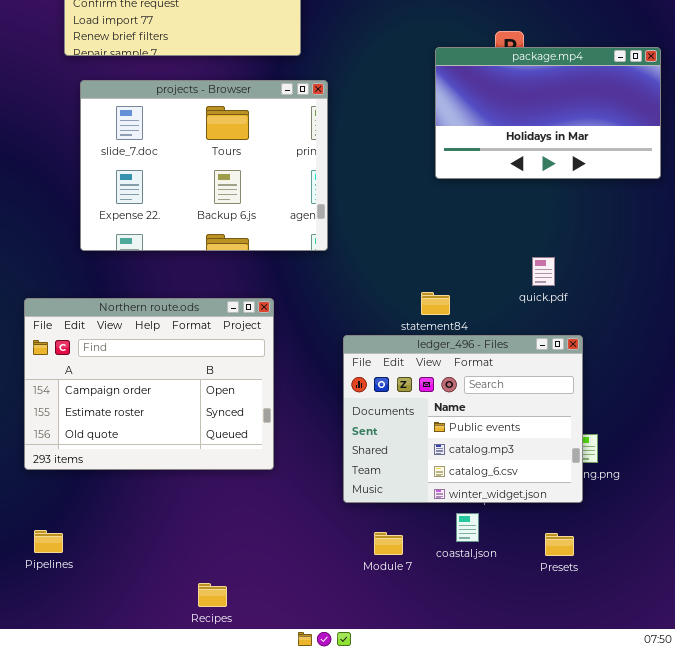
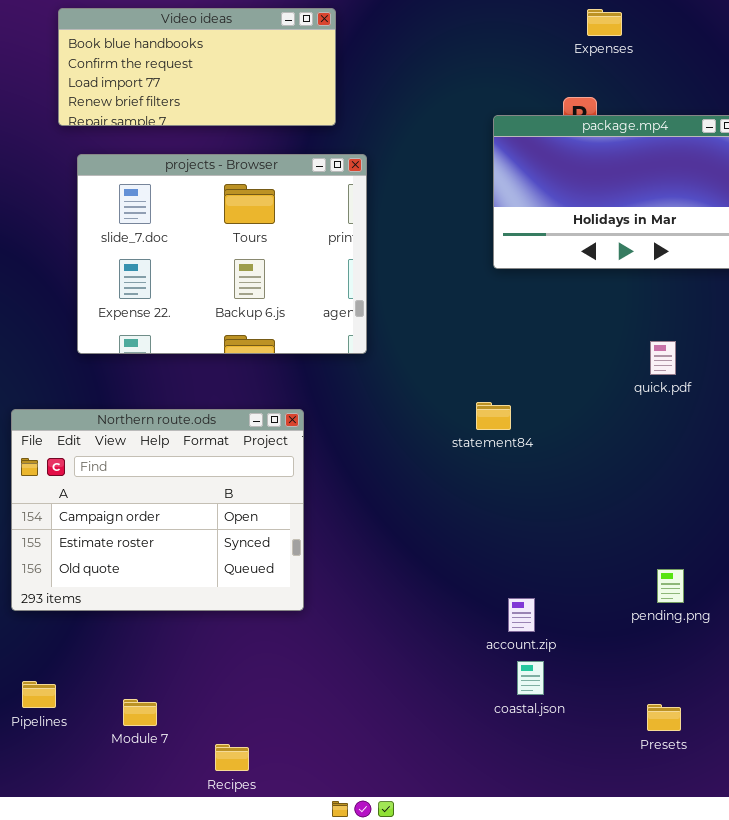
quick.pdf: [532,257,555,286] -> [650,341,676,375], moved
ledger_496 - Files: [343,335,583,503] -> none, closed
Module 7: [374,532,403,555] -> [123,699,157,726], moved
Presets: [545,533,574,556] -> [647,704,681,731], moved

